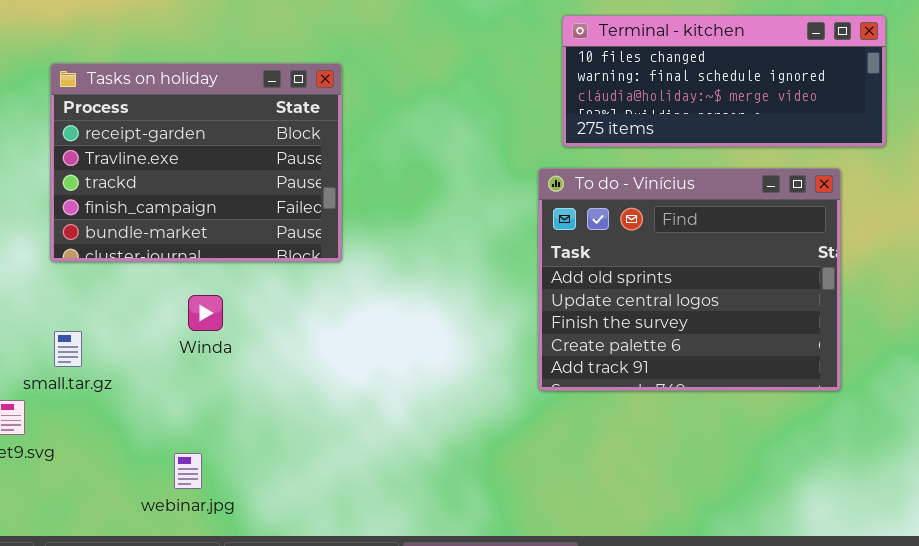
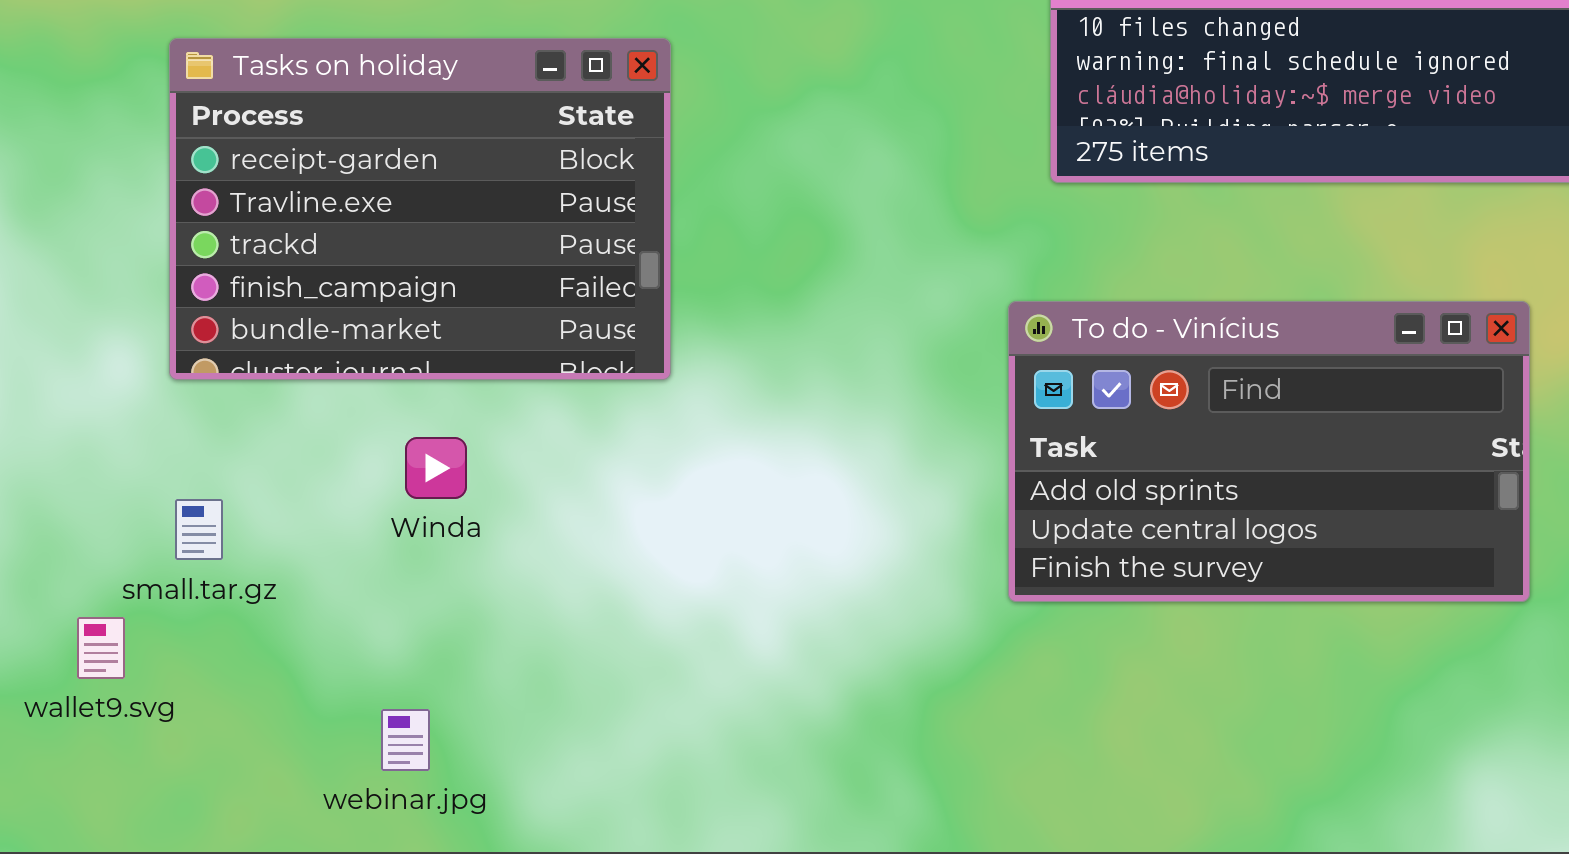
To do - Vinícius: [538,168,841,391] -> [1008,301,1530,602], resized

